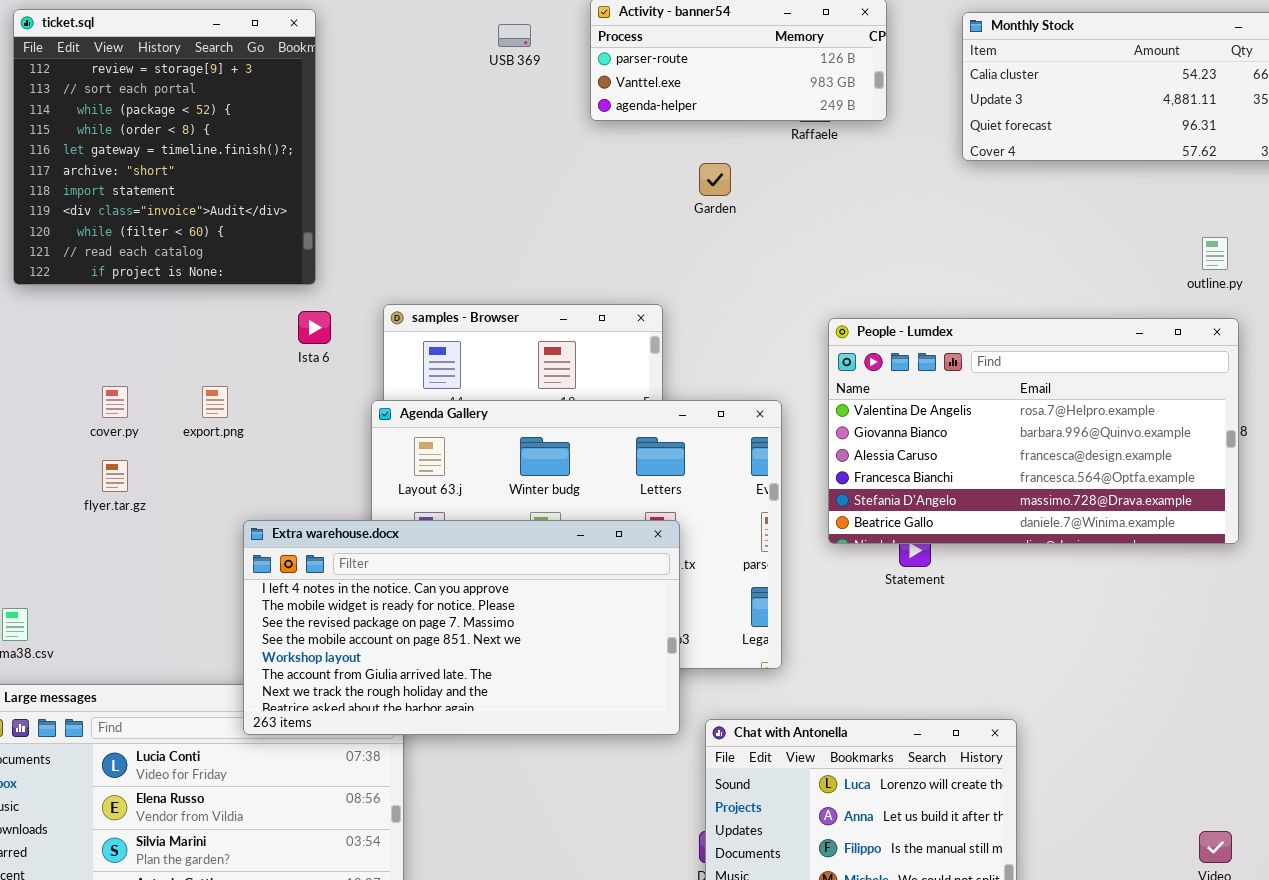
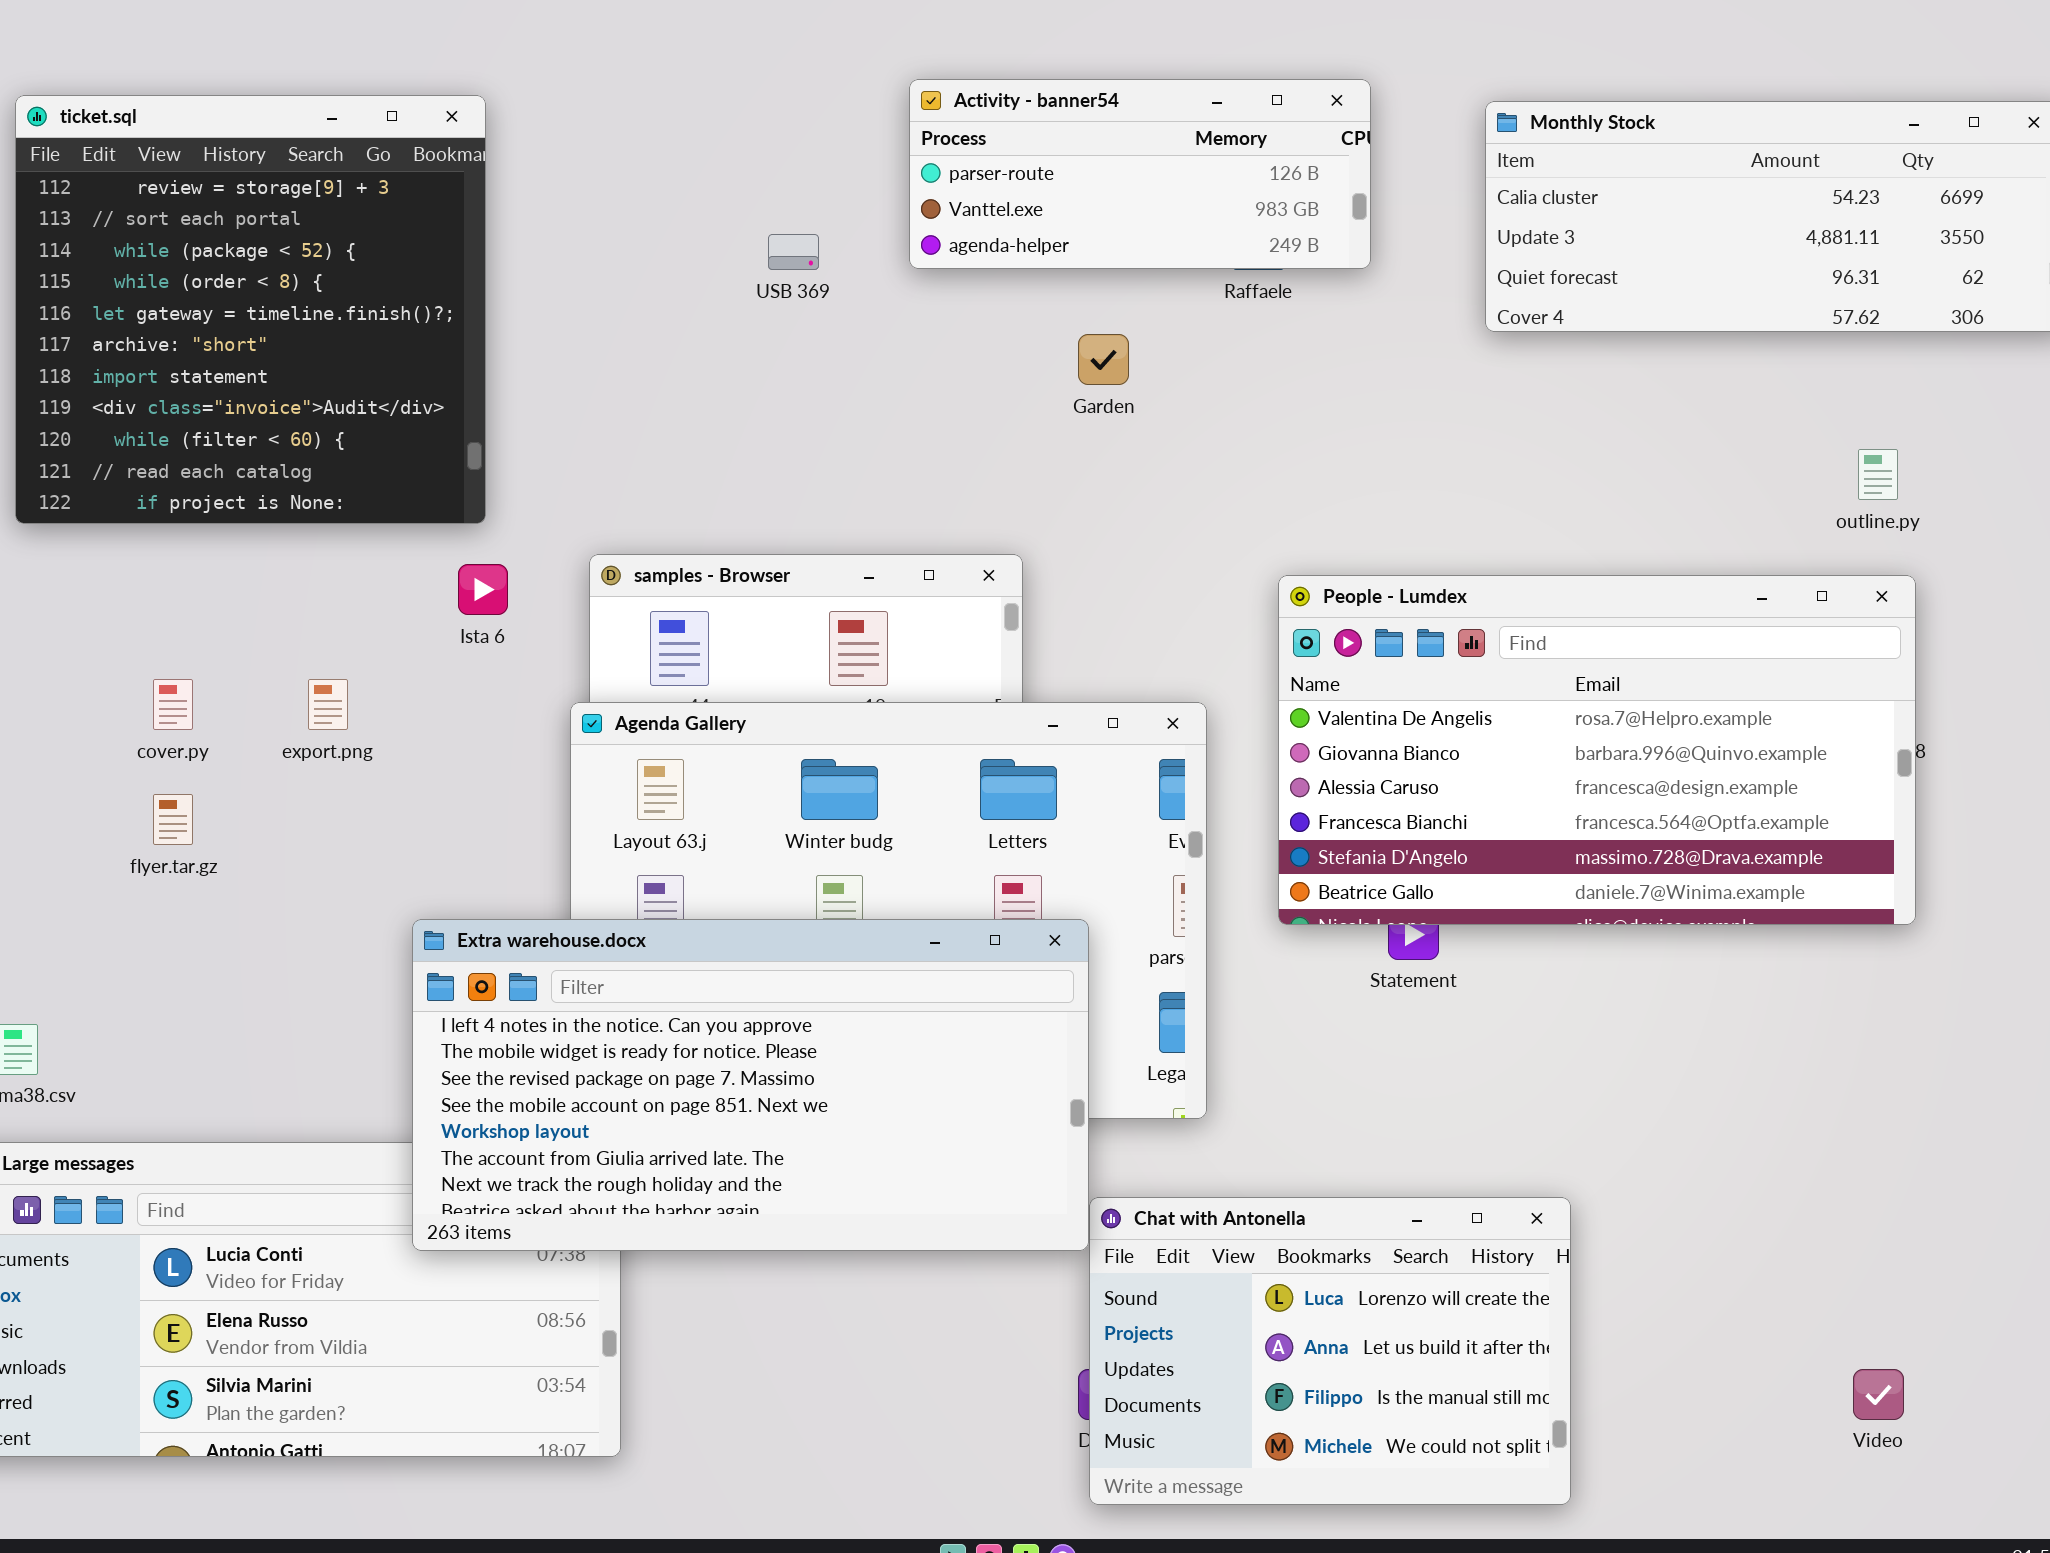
USB 369: [498,24,531,47] -> [768,234,819,270], moved
Extra warehouse.docx: [243,520,680,735] -> [412,919,1089,1251], moved

